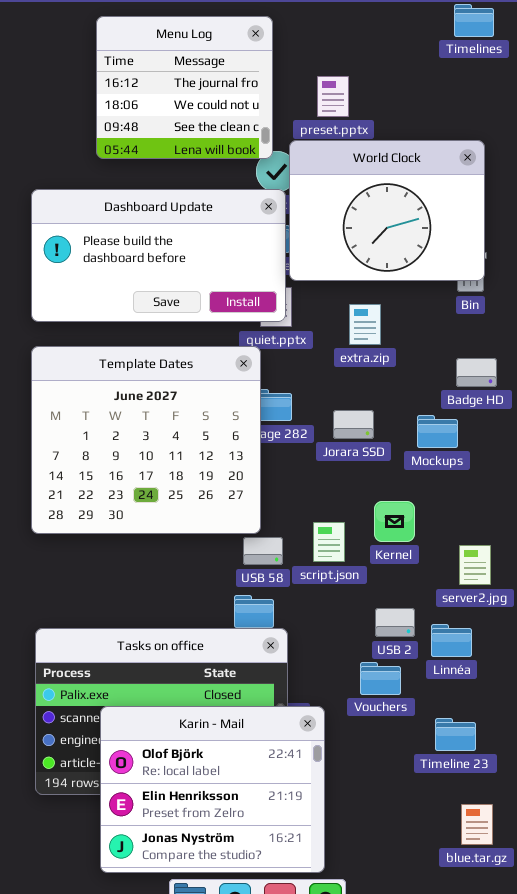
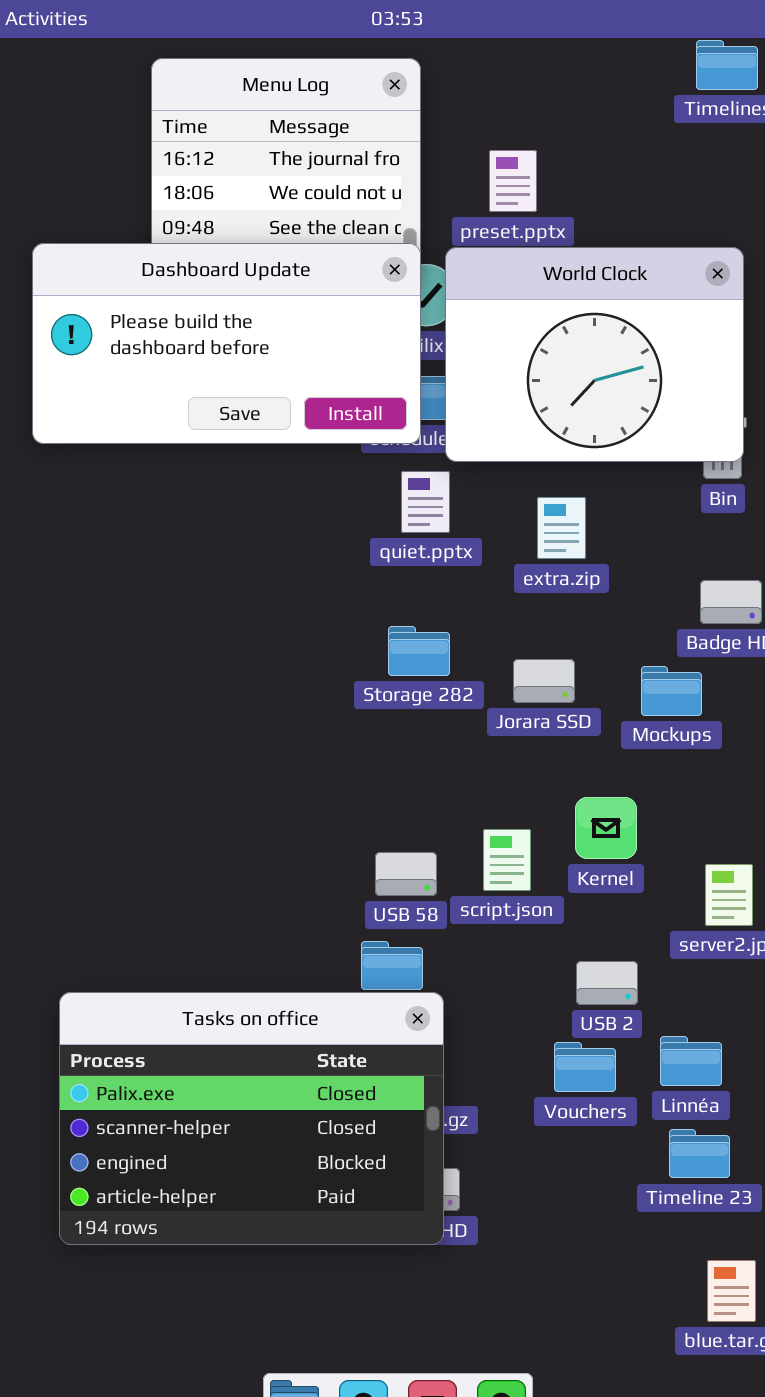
Dashboard Update: [31,189,286,322] -> [32,243,421,444], moved
Template Dates: [31,346,261,534] -> none, closed
Linnéa: [431,624,472,657] -> [660,1036,722,1086], moved
Karin - Mail: [100,706,325,873] -> none, closed

